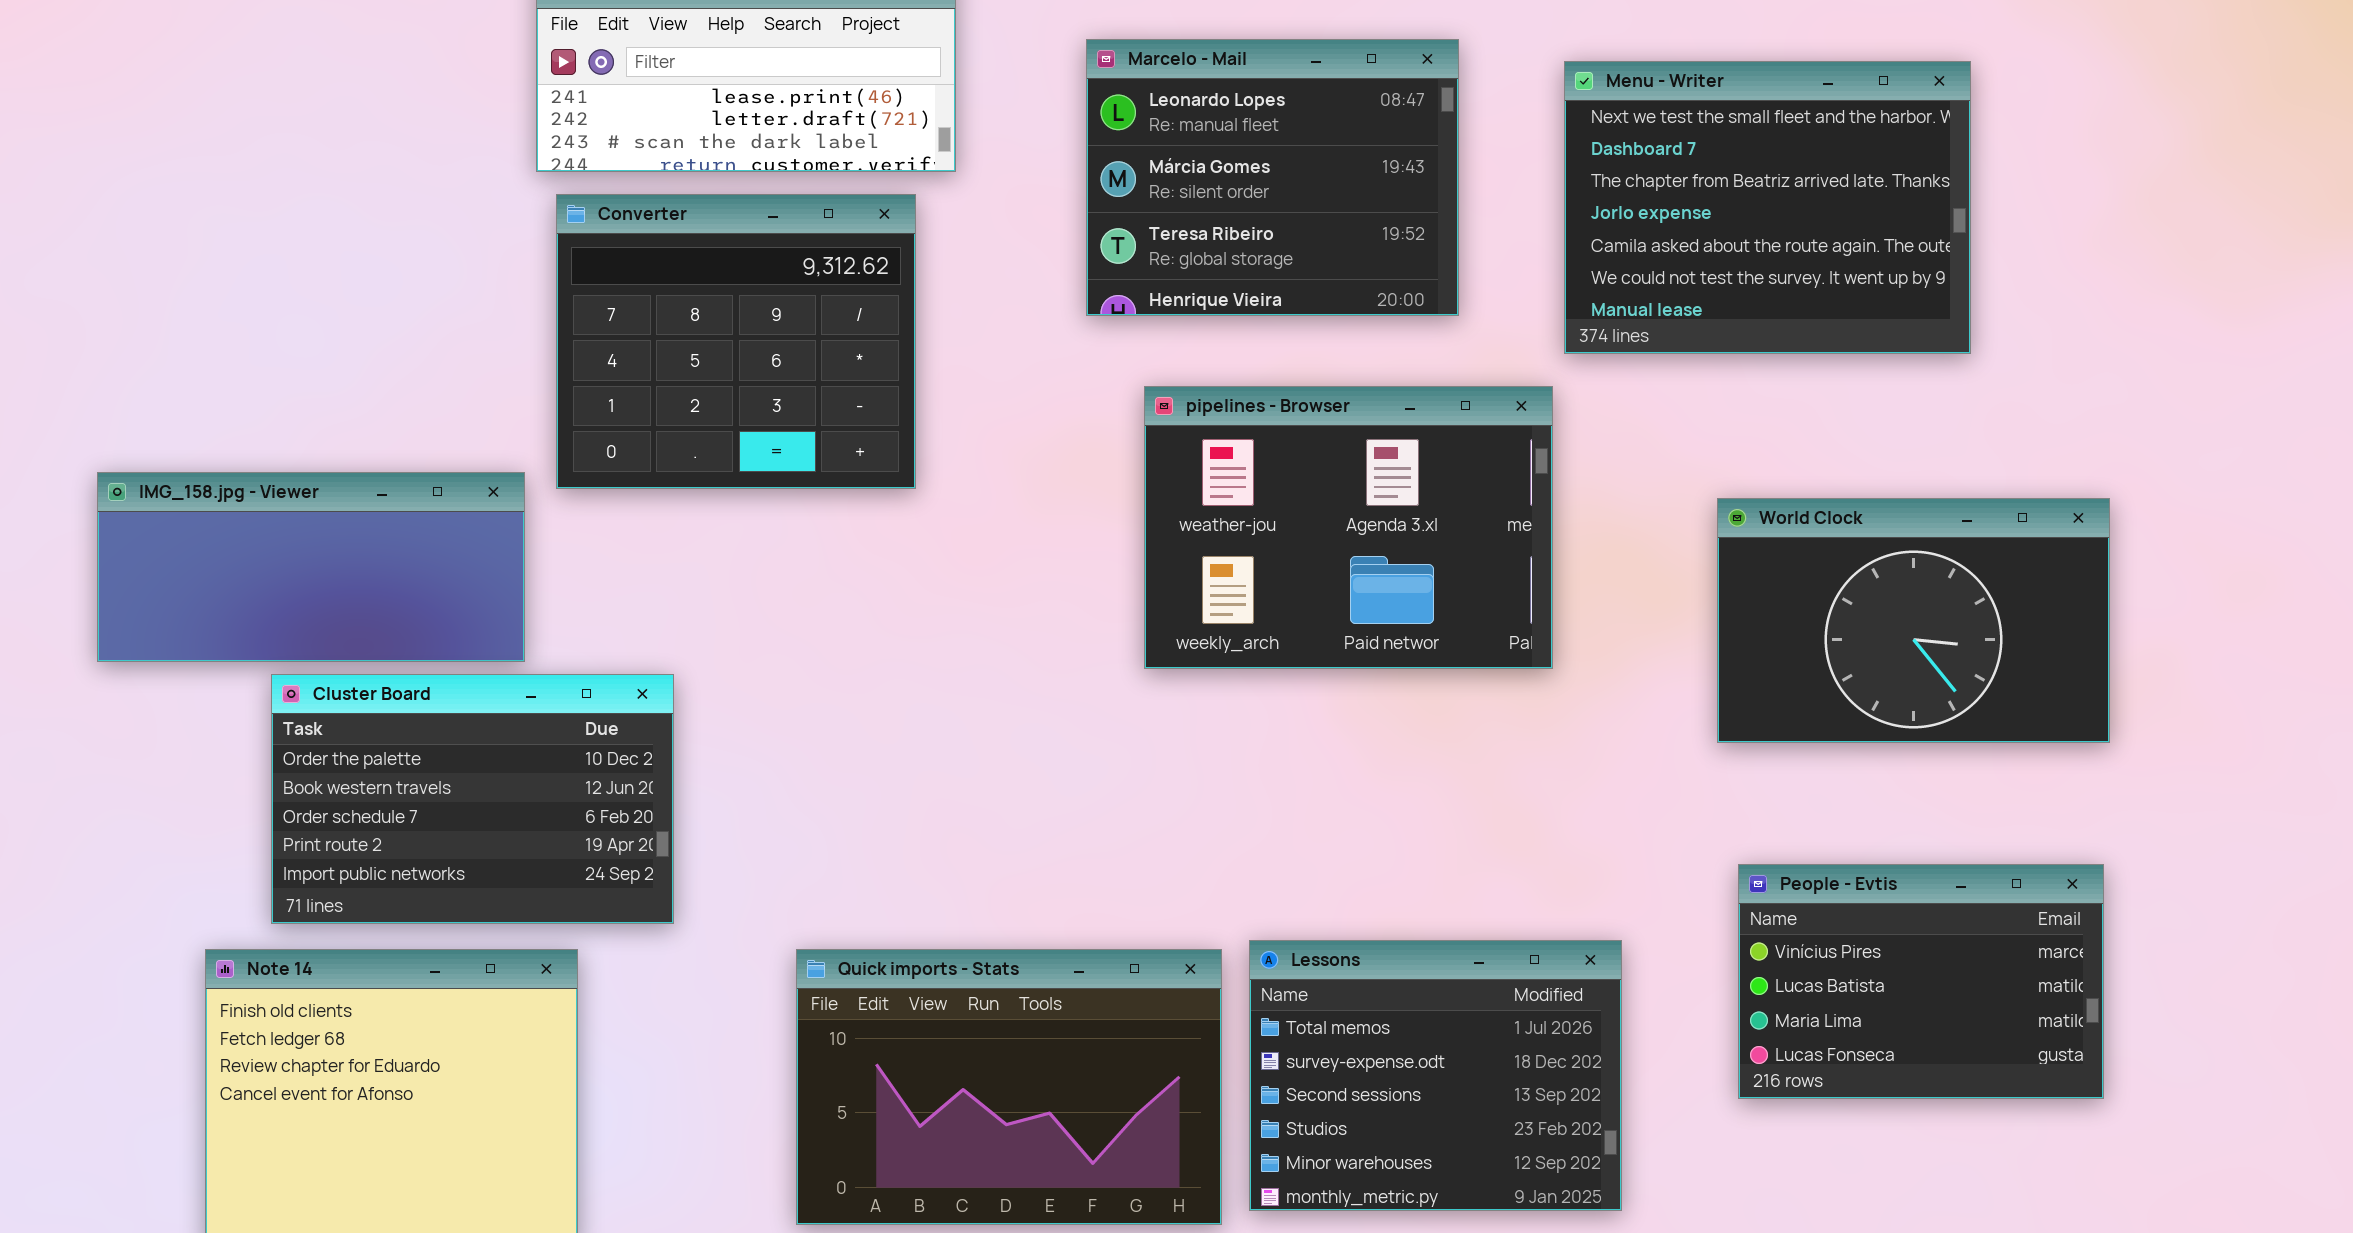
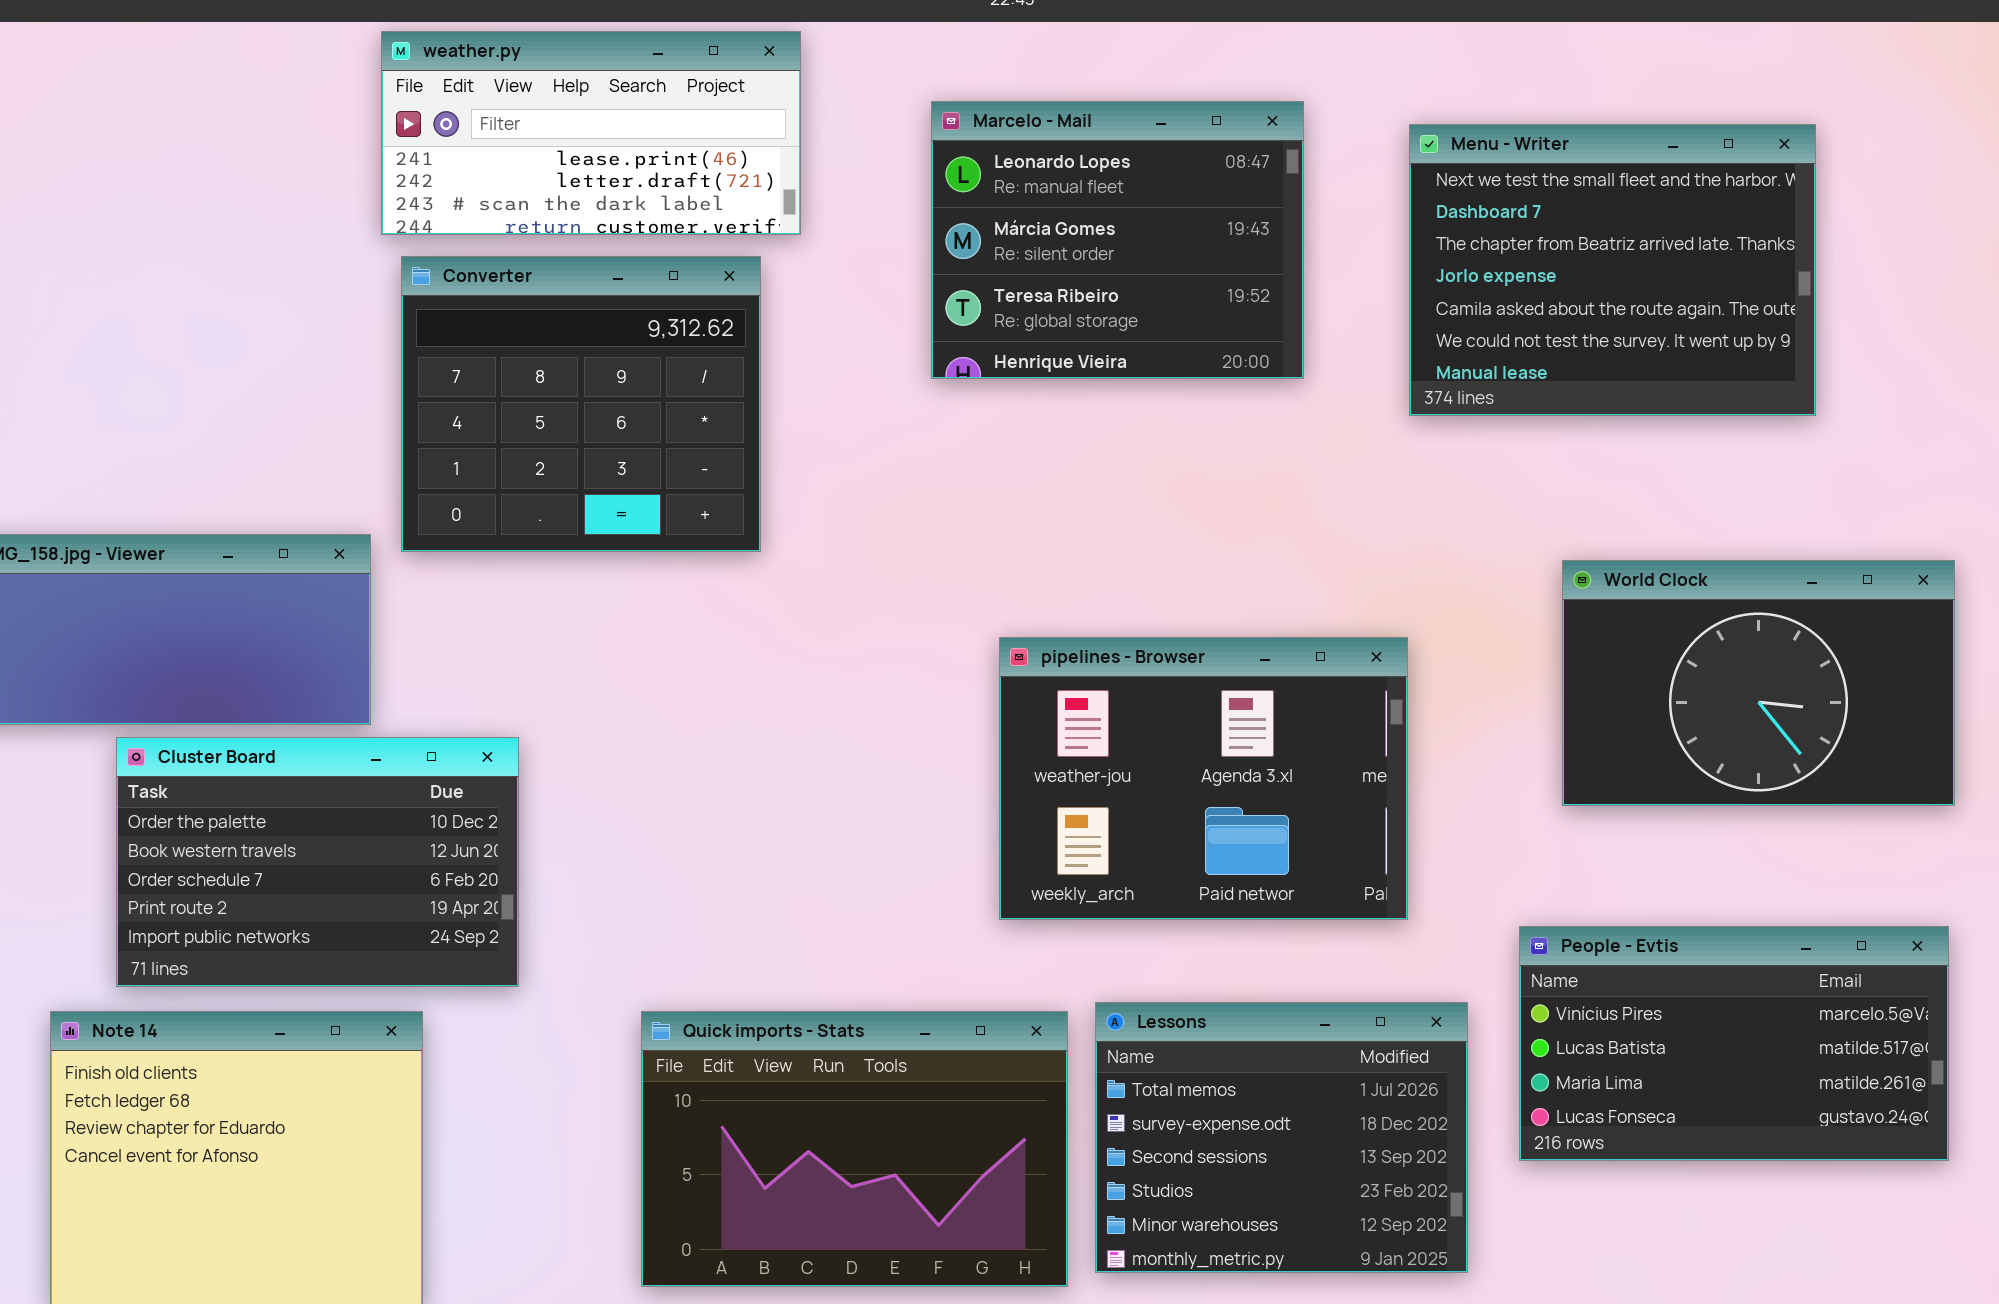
pipelines - Browser: [1144,386,1553,669] -> [999,637,1408,920], moved
People - Evtis: [1738,864,2104,1099] -> [1519,926,1949,1161], resized

